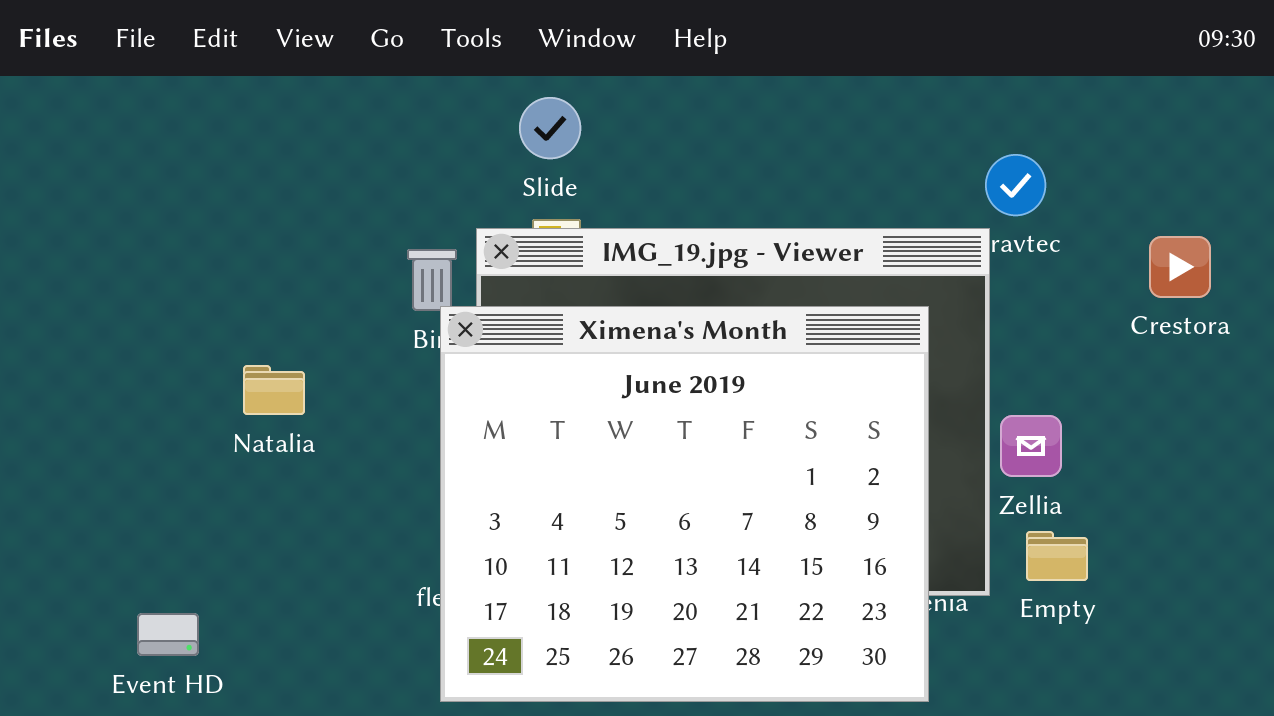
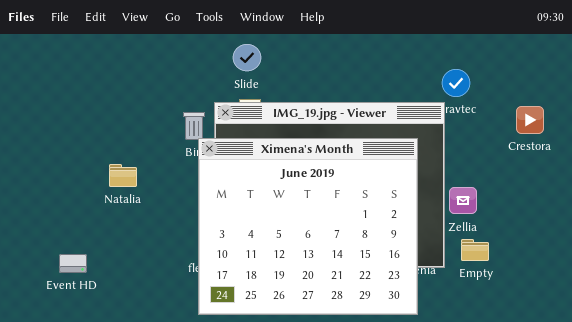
Event HD: [137,613,199,656] -> [59,254,87,273], moved

